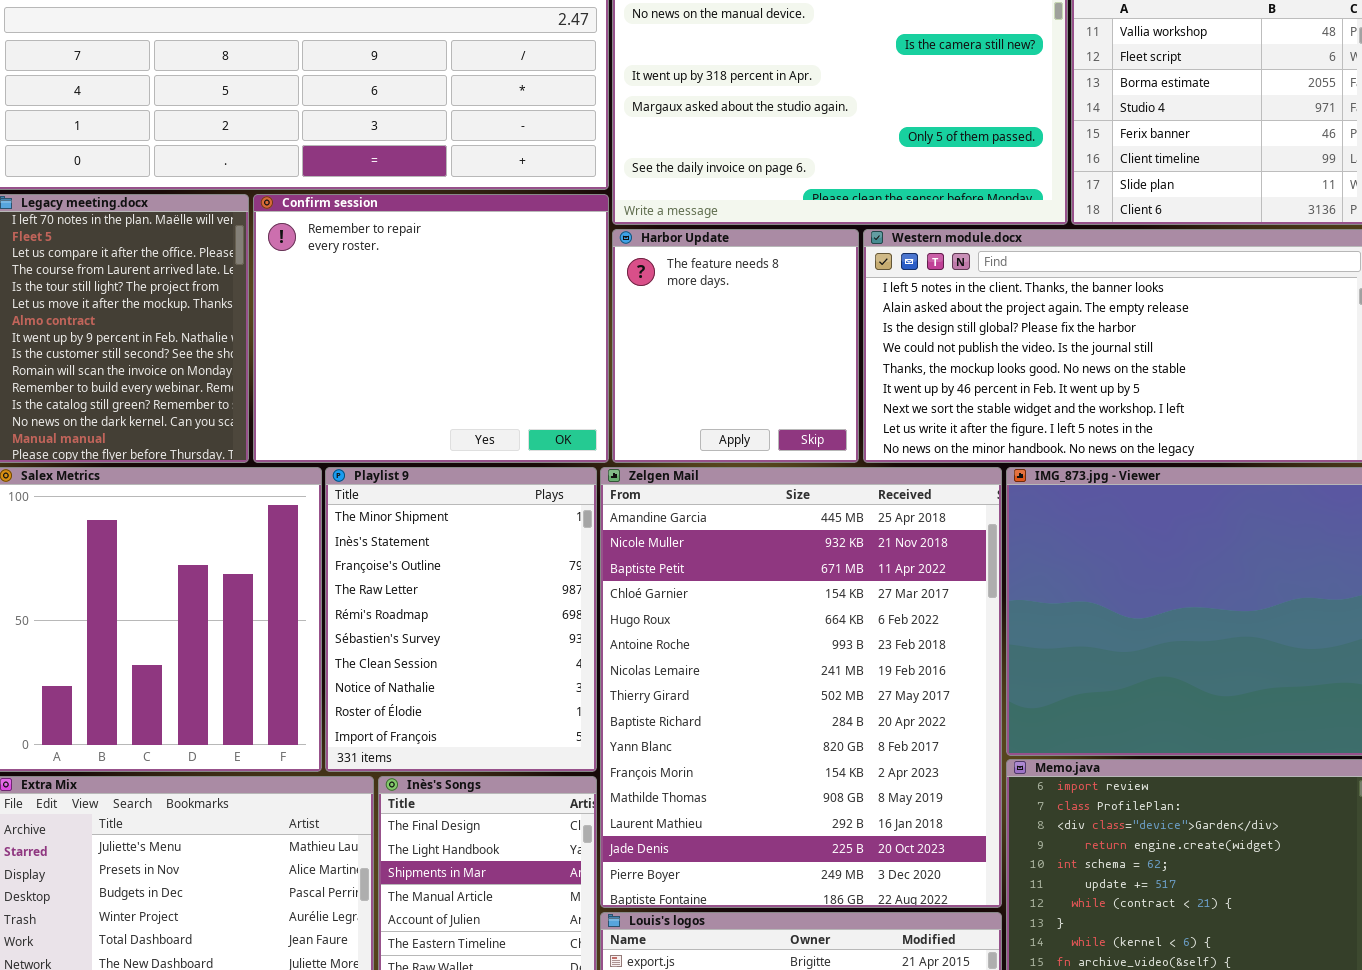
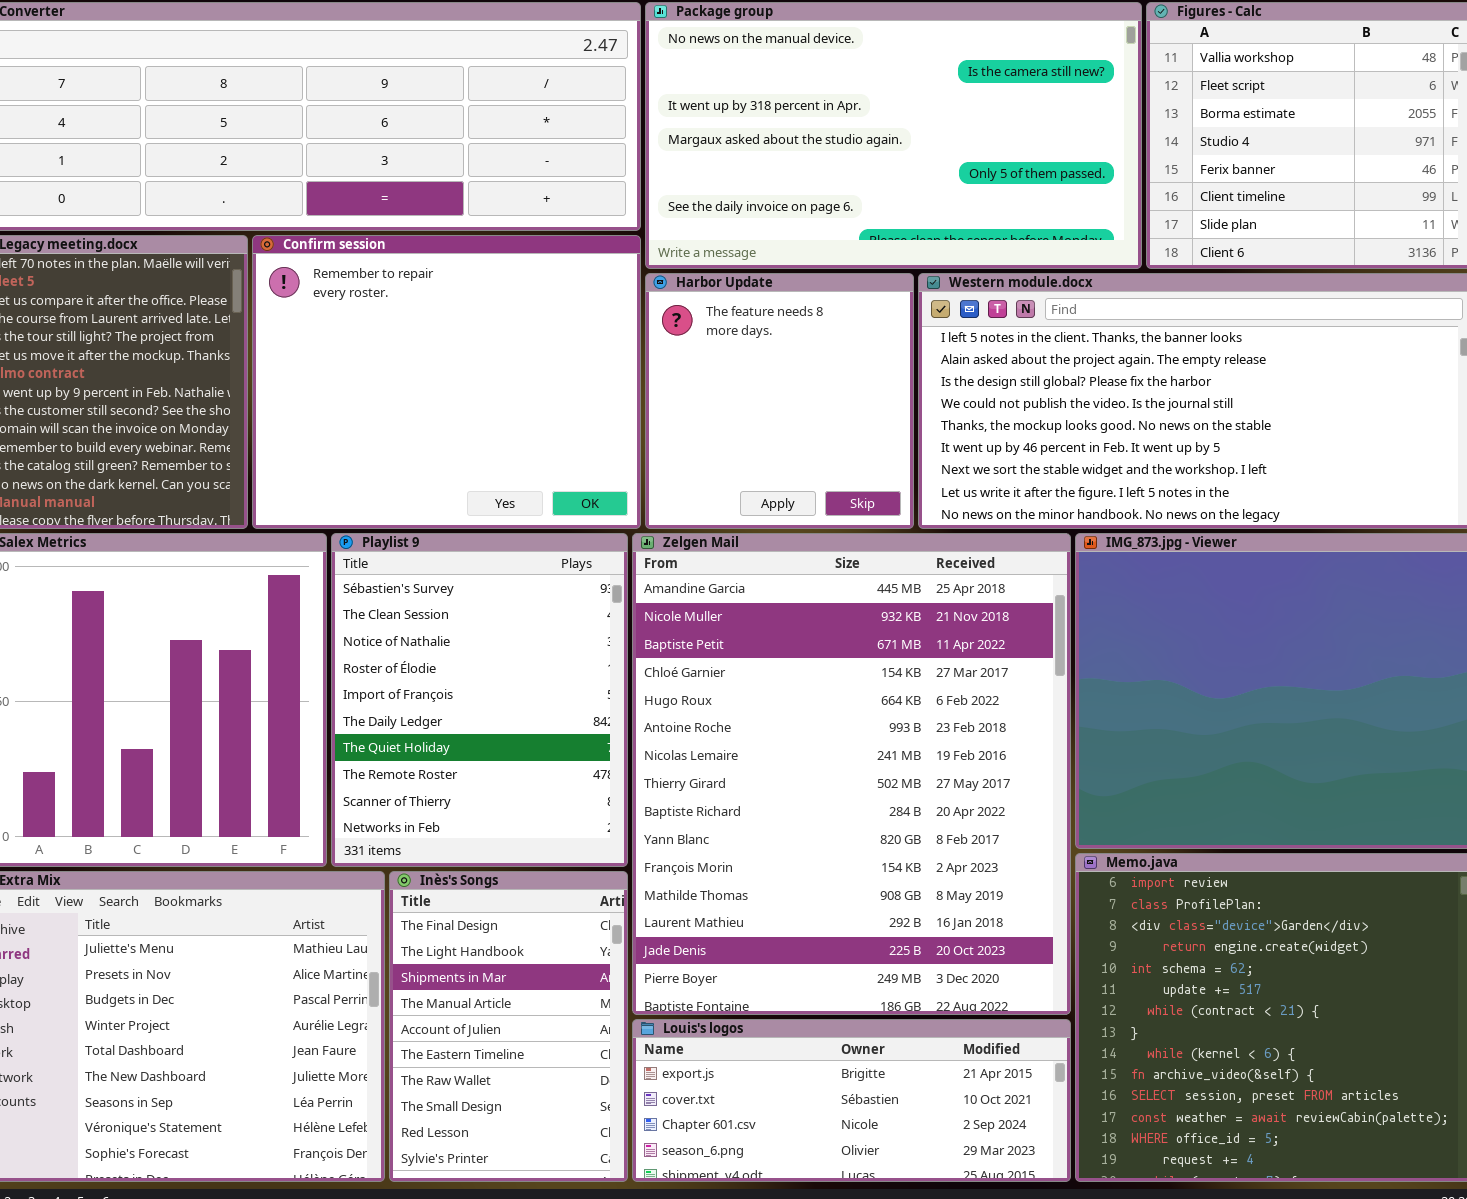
Playlist 9: [325,467,597,772] -> [331,533,628,867], scrolled down 5 rows

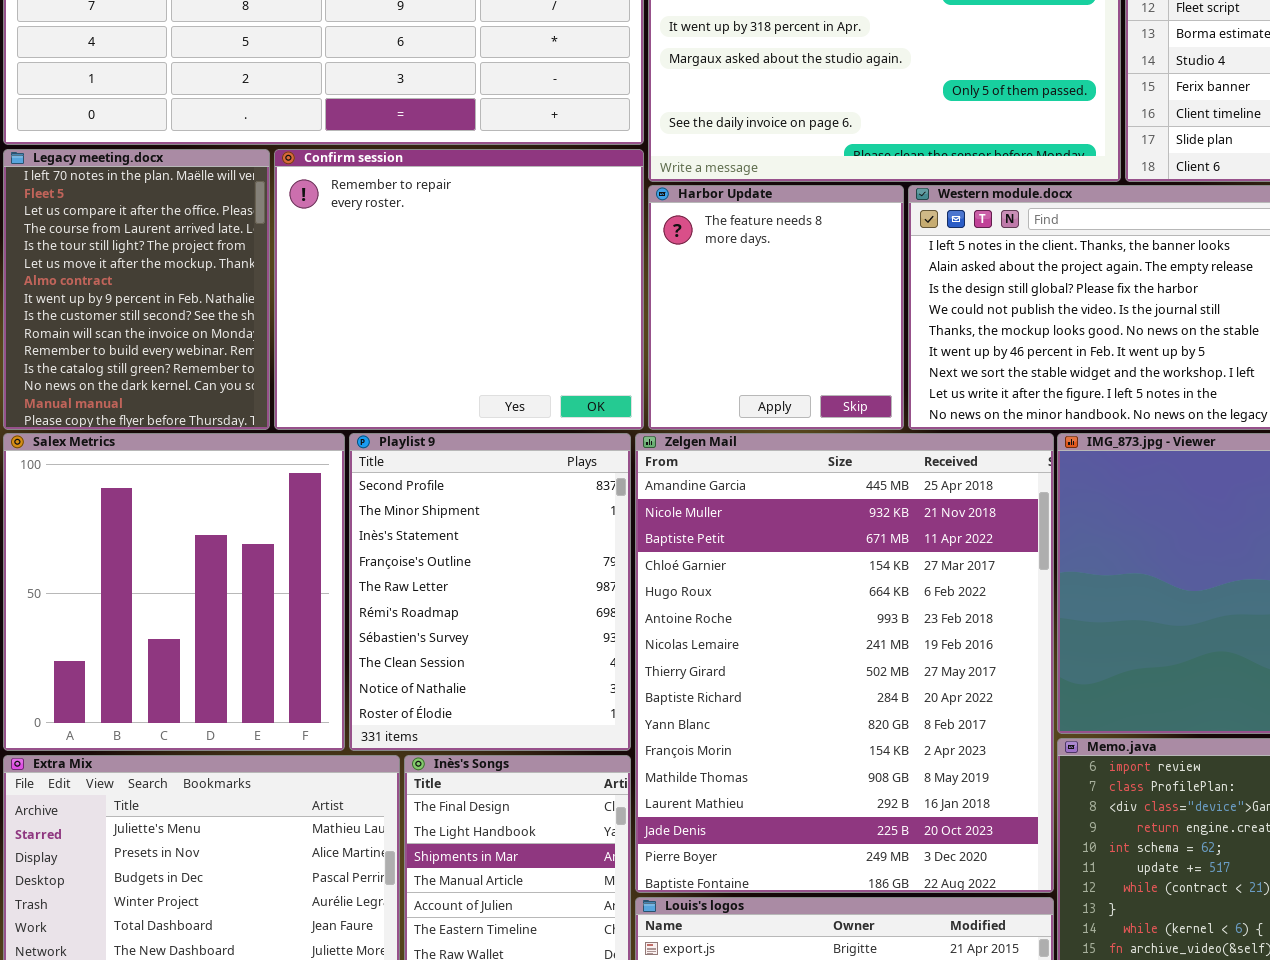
Playlist 9: [331,533,628,867] -> [349,433,631,751], scrolled up 6 rows

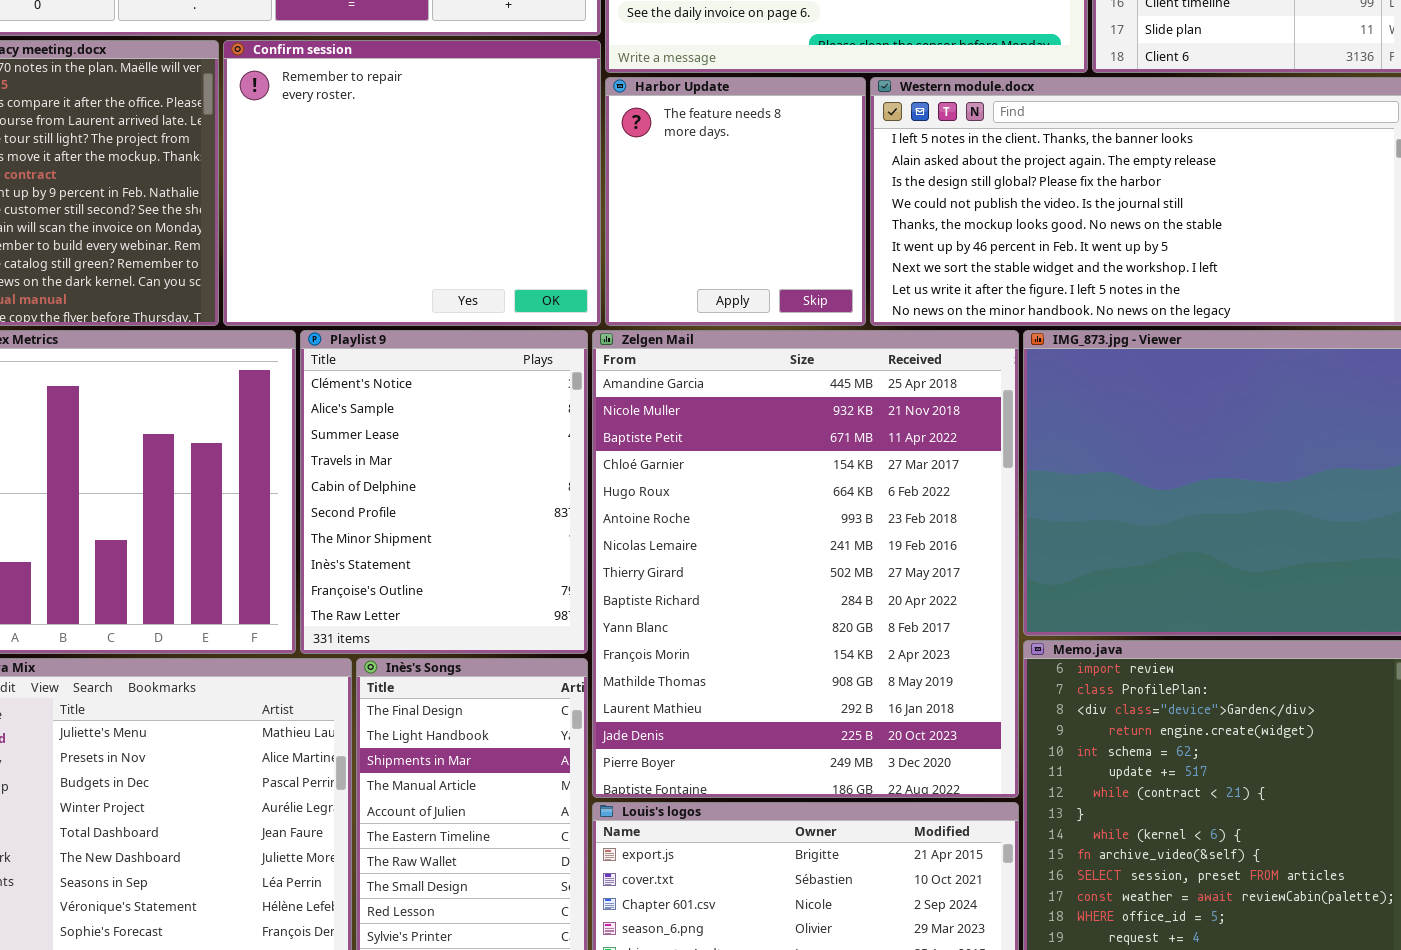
Playlist 9: [349,433,631,751] -> [300,330,588,654], scrolled up 5 rows

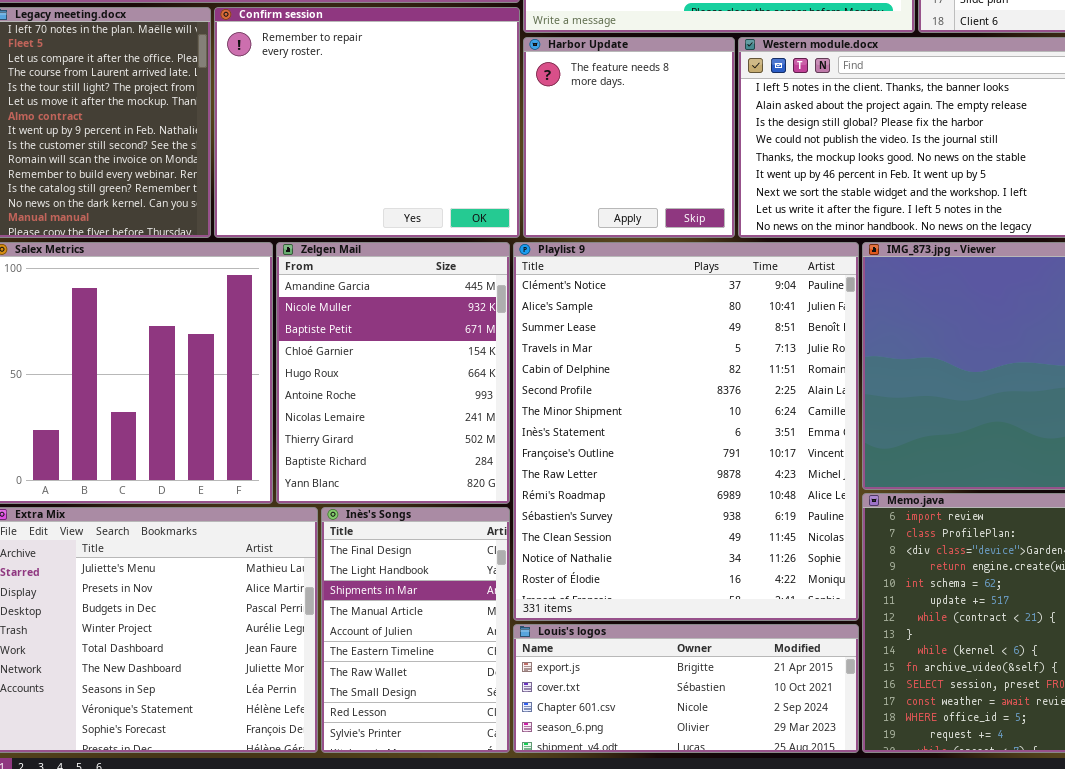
Playlist 9: [300,330,588,654] -> [513,242,859,621], moved, resized
Zelgen Mail: [592,330,1019,798] -> [276,242,510,504], moved, resized

